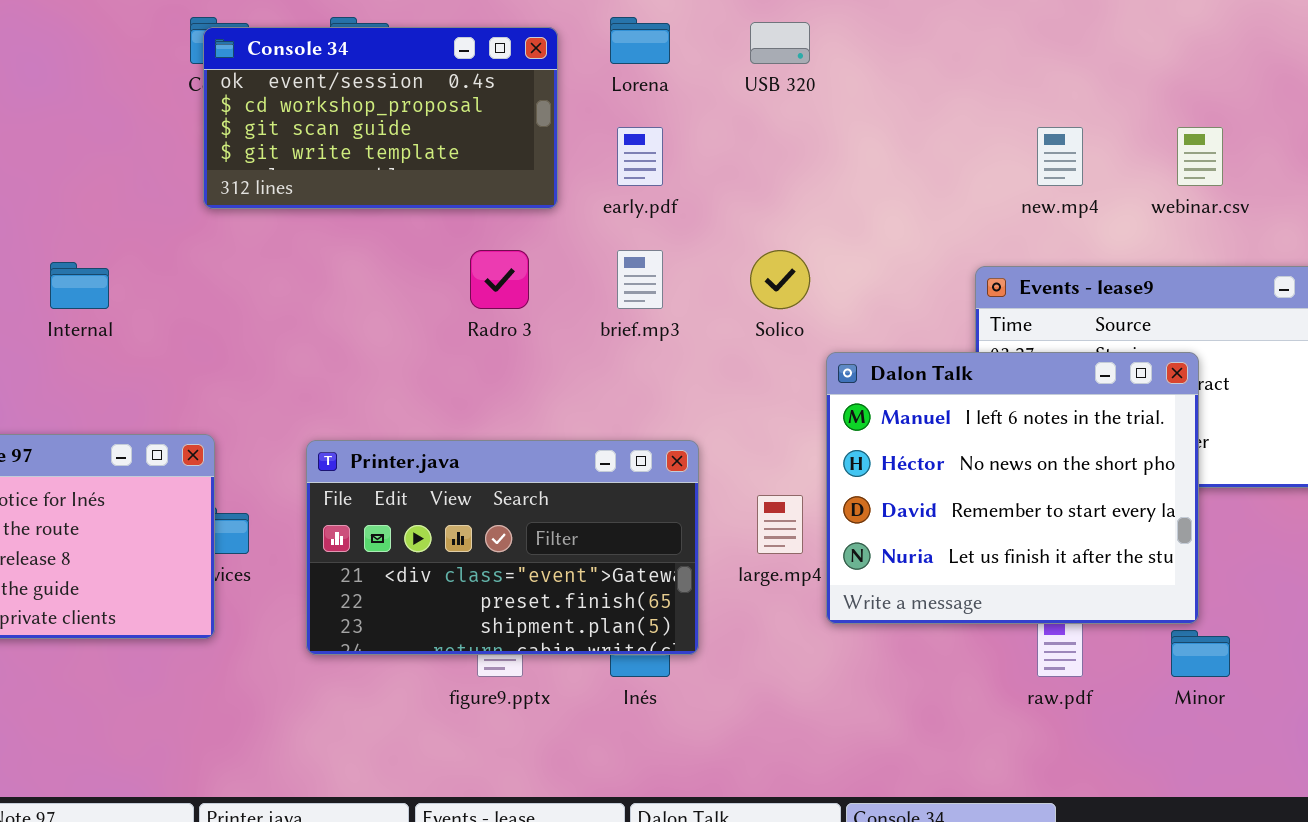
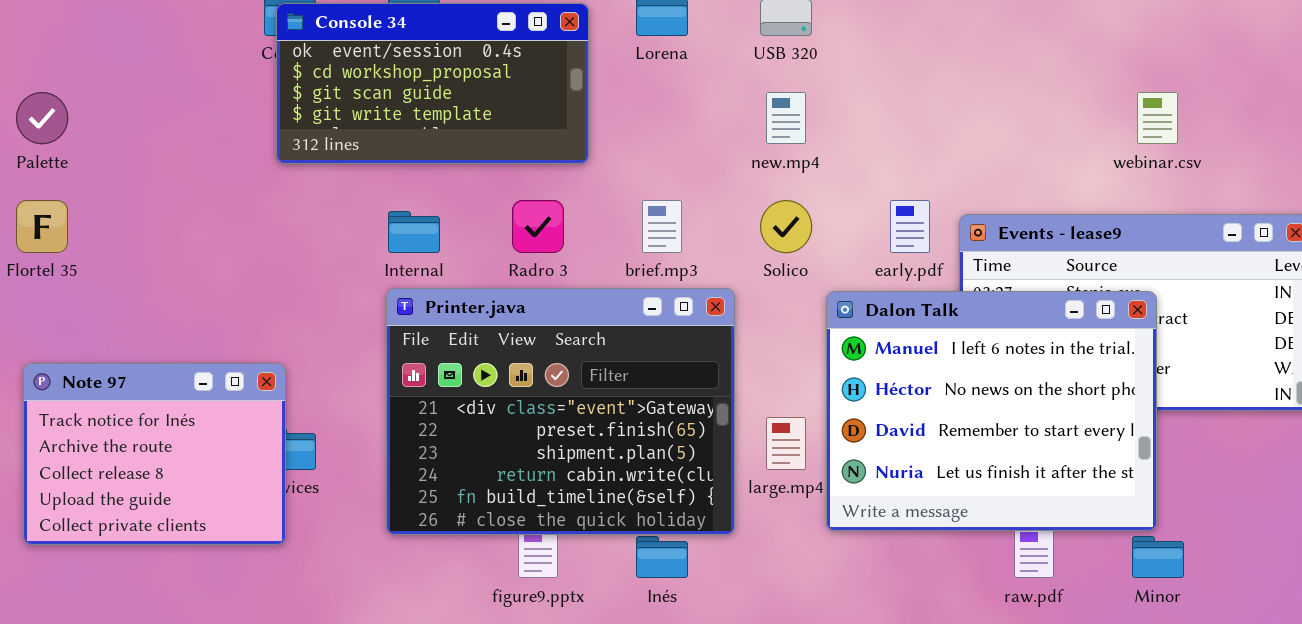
early.pdf: [617,127,663,186] -> [890,200,930,253], moved
new.mp4: [1037,127,1083,186] -> [766,92,806,144], moved
Internal: [50,262,109,309] -> [388,211,440,253], moved
Printer.java: [306,440,699,655] -> [386,288,735,535], moved, resized

